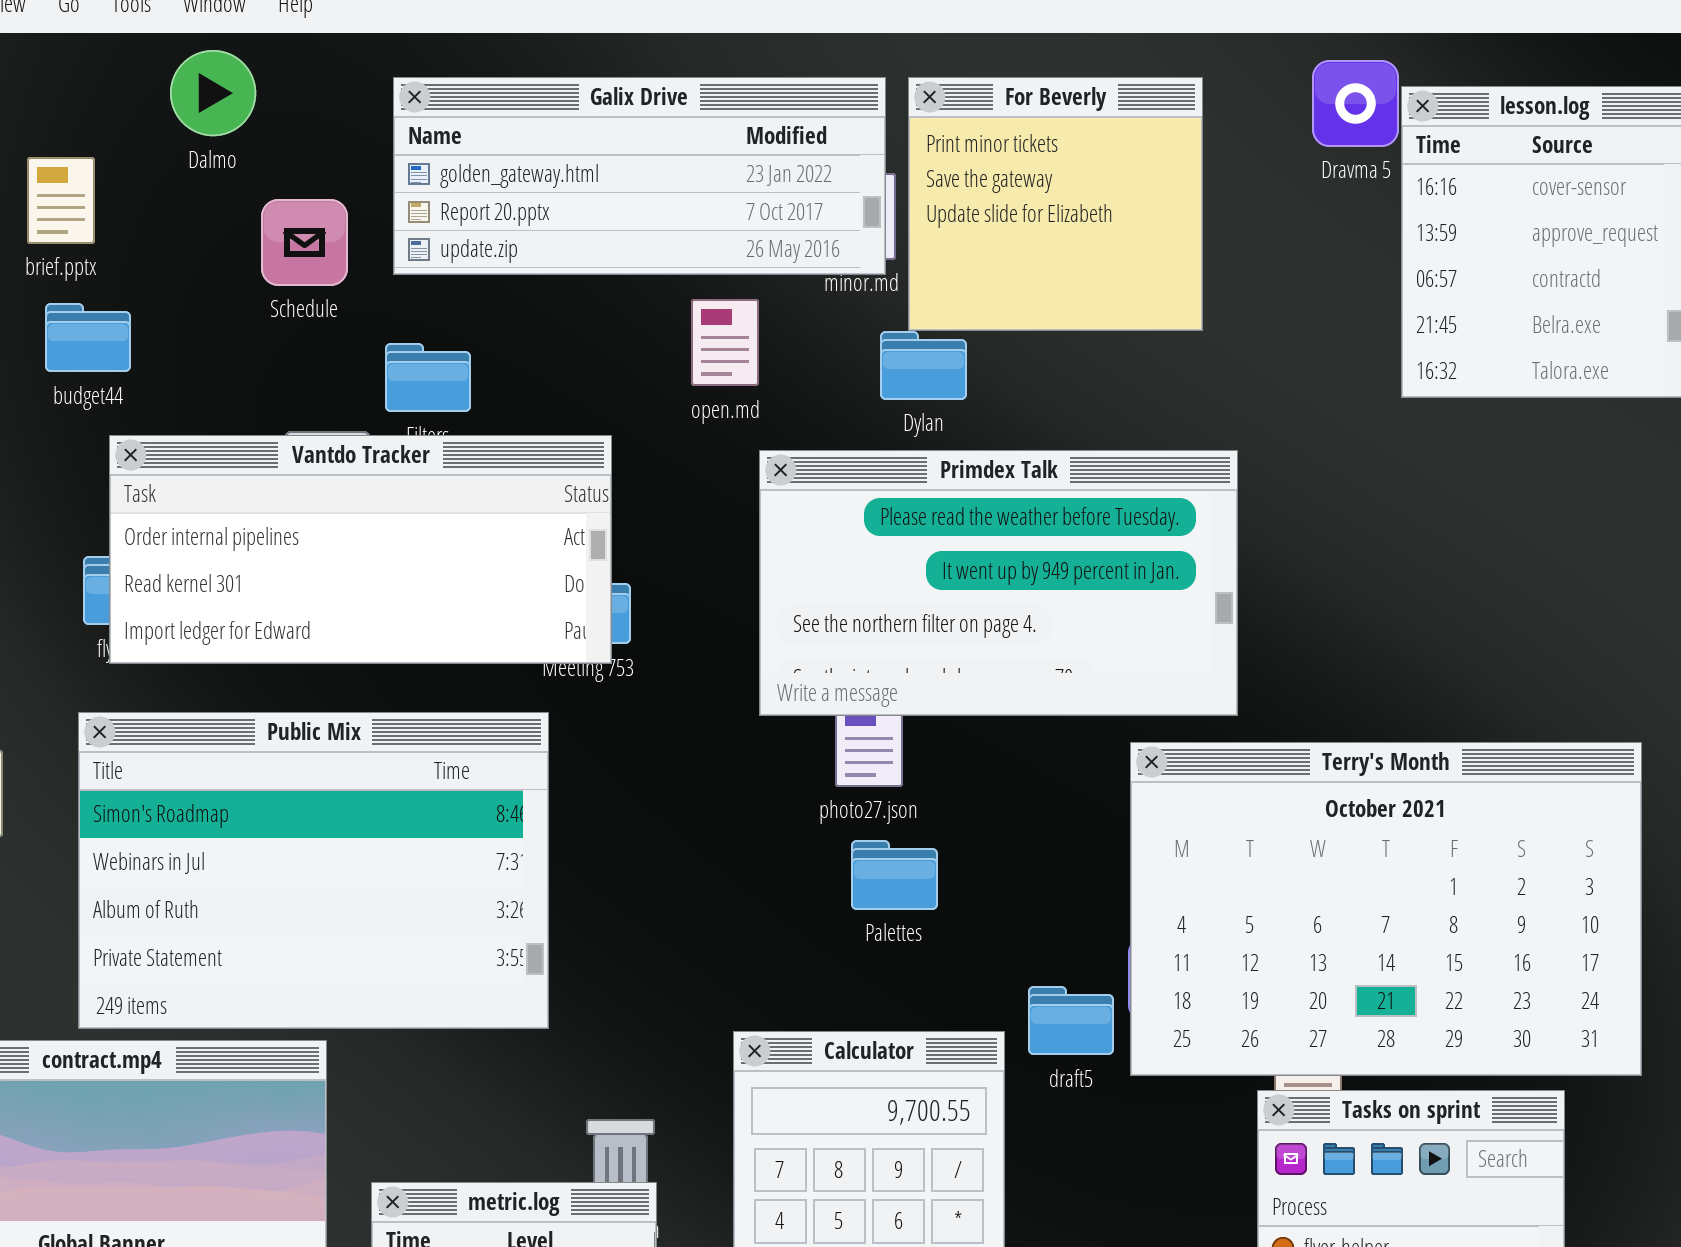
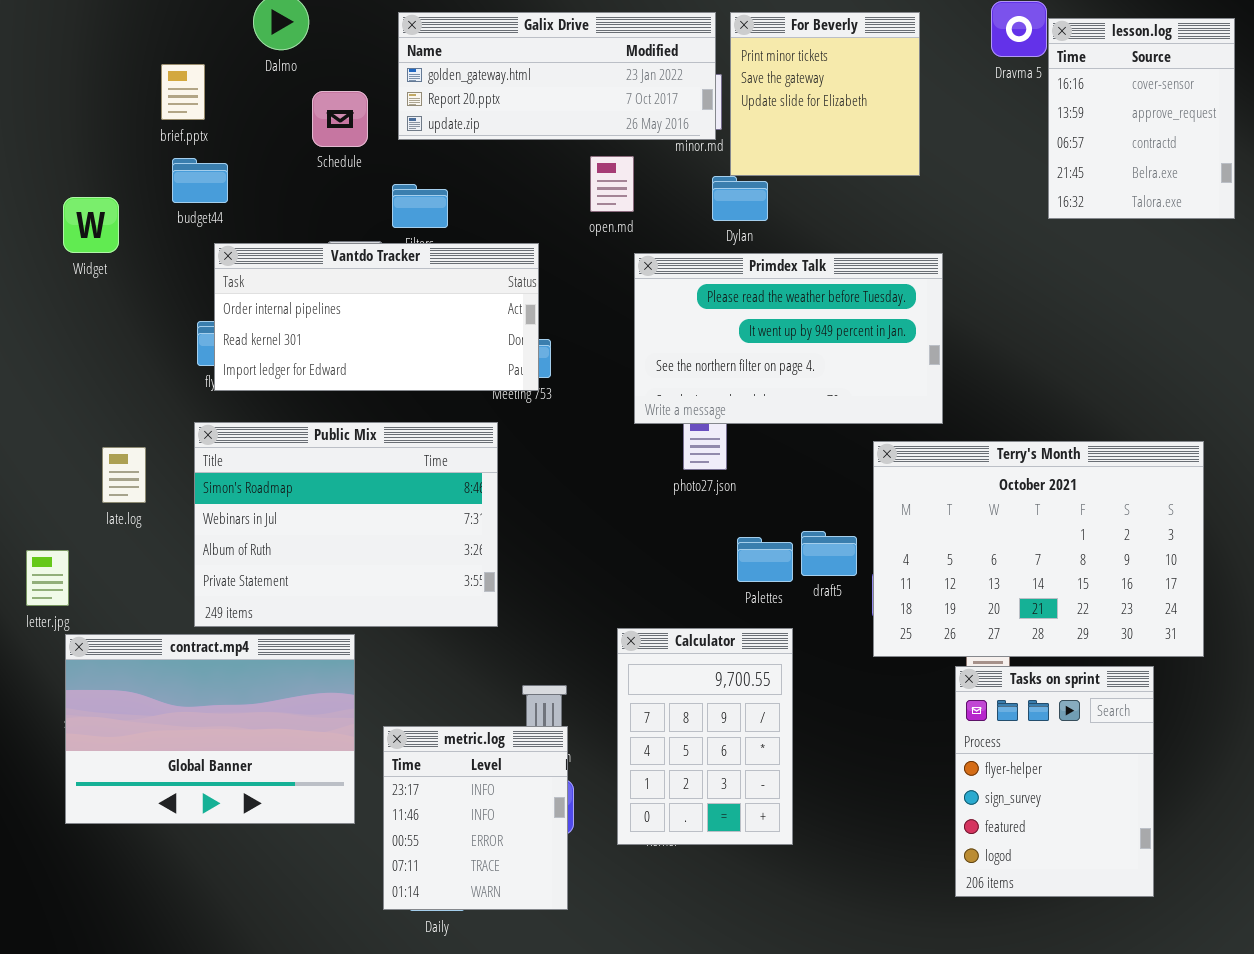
Palettes: [851,840,938,910] -> [737,537,793,582], moved
draft5: [1028,986,1114,1055] -> [801,531,857,576], moved

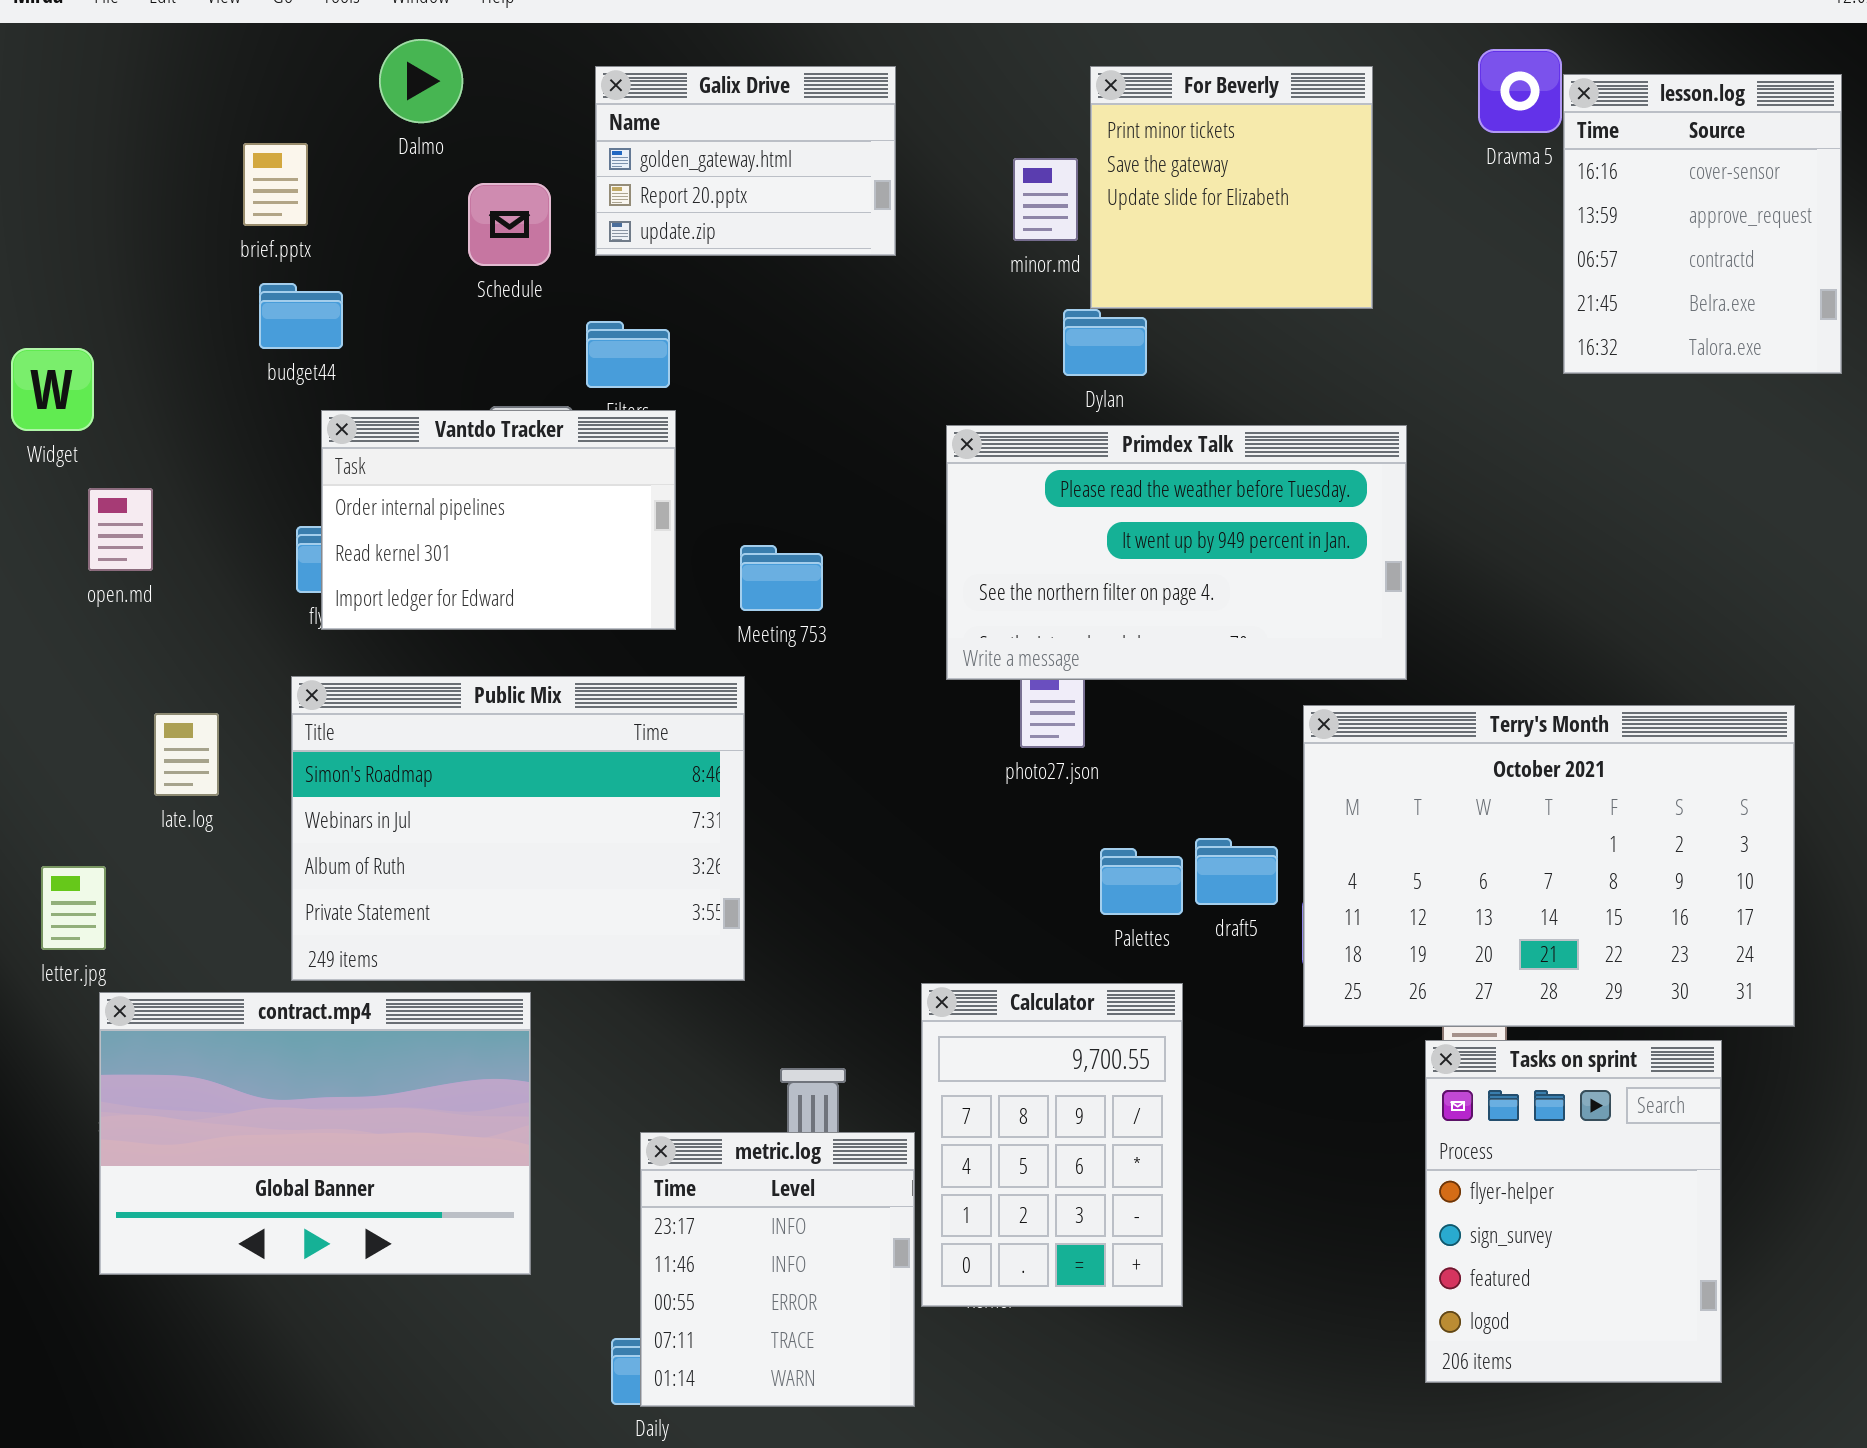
Galix Drive: [398,12,716,140] -> [595,66,896,256], resized
open.md: [590,156,634,212] -> [88,488,153,571], moved
Widget: [63,197,119,253] -> [11,348,94,431], moved
Vantdo Tracker: [214,243,539,391] -> [321,410,676,630], resized
metric.log: [383,726,568,910] -> [640,1132,915,1407], moved

